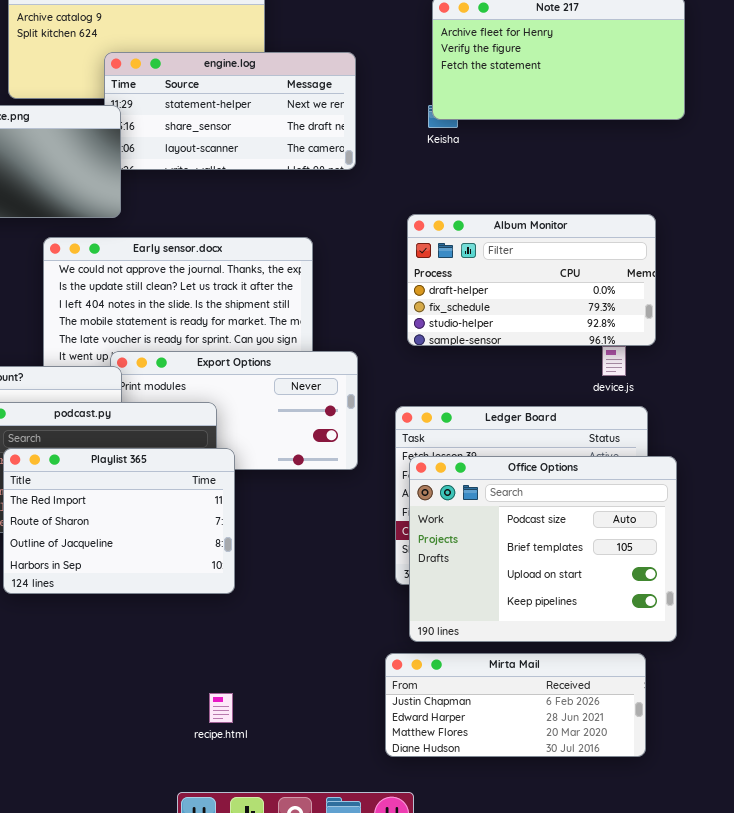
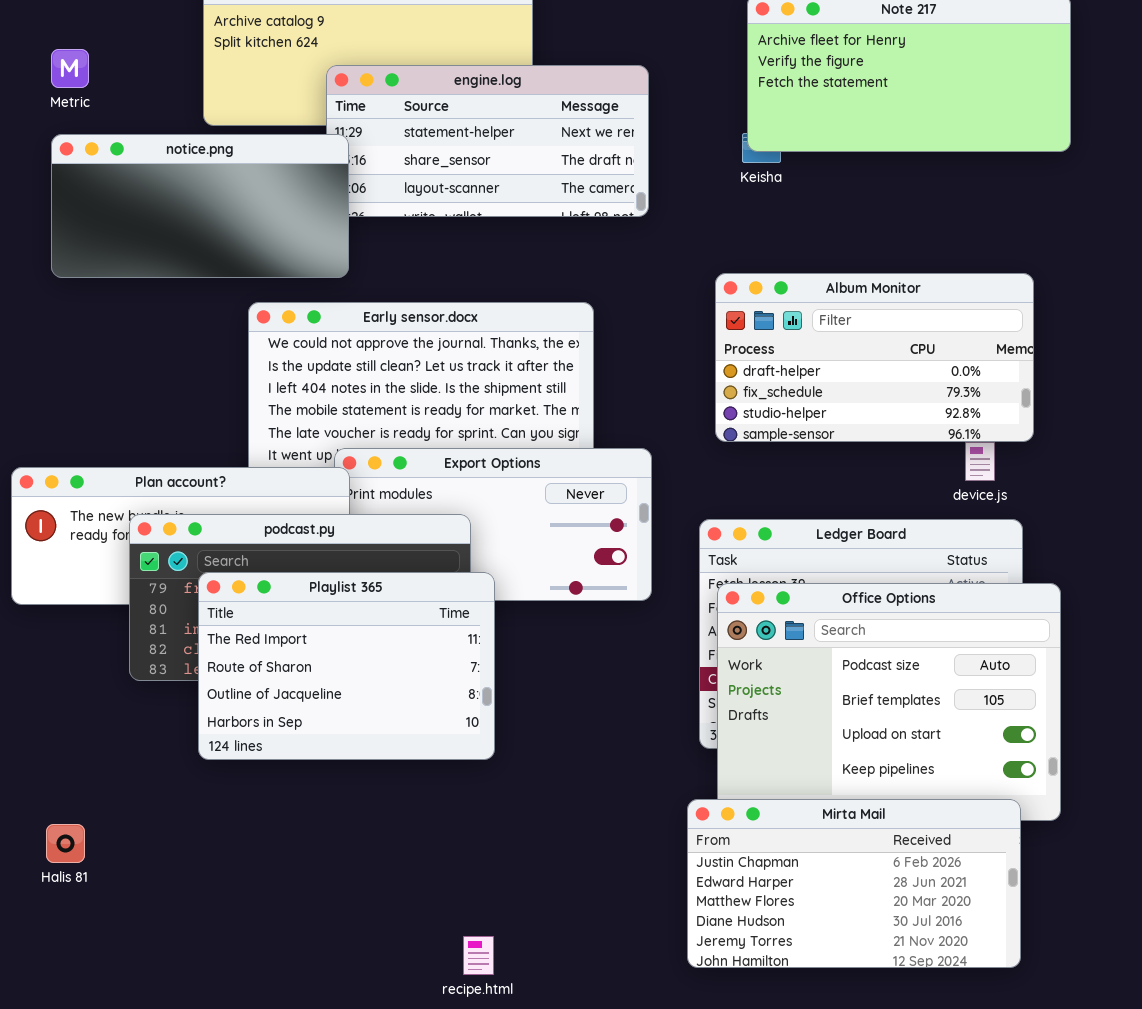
Mirta Mail: [385,653,646,757] -> [687,799,1021,968], resized
recipe.html: [209,693,233,723] -> [463,936,494,975], moved

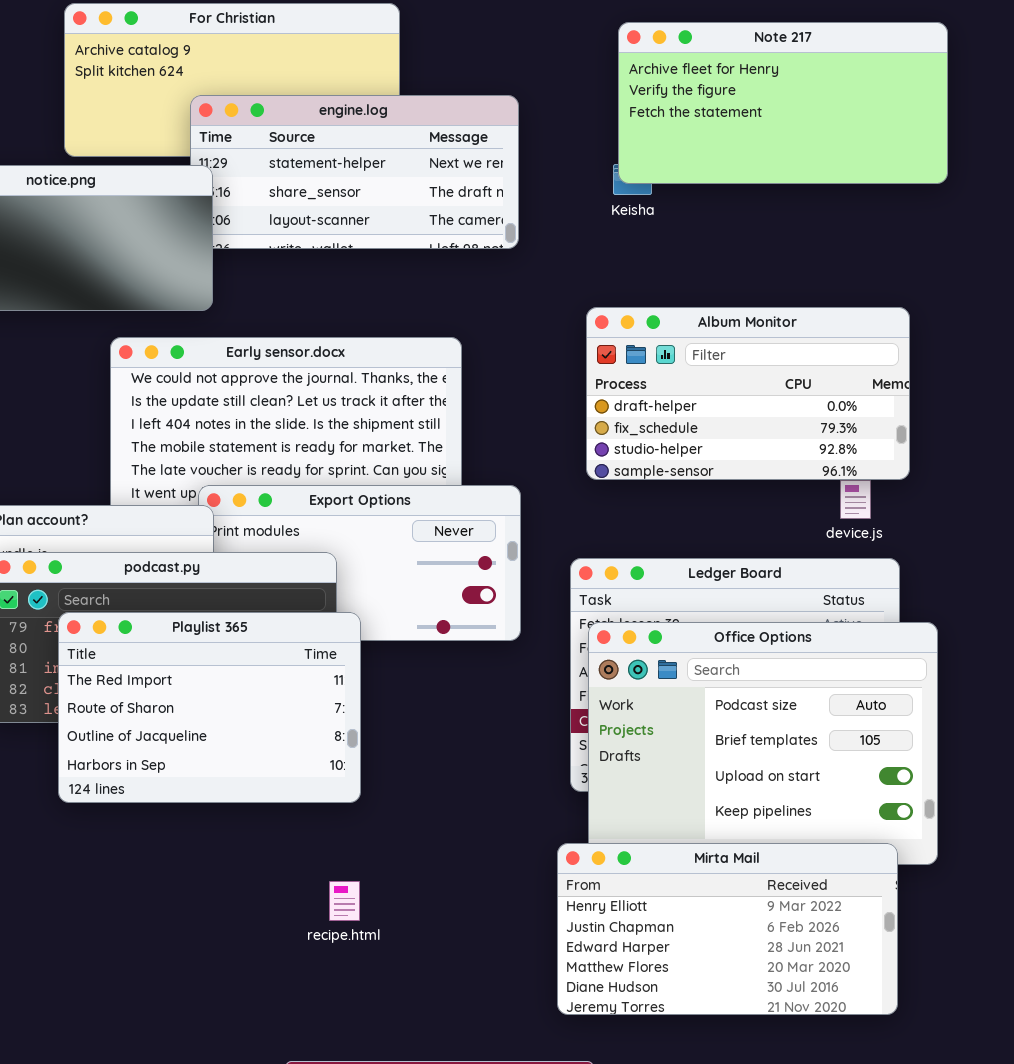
Mirta Mail: [687,799,1021,968] -> [557,843,898,1015], scrolled up 1 row
recipe.html: [463,936,494,975] -> [329,881,360,921], moved

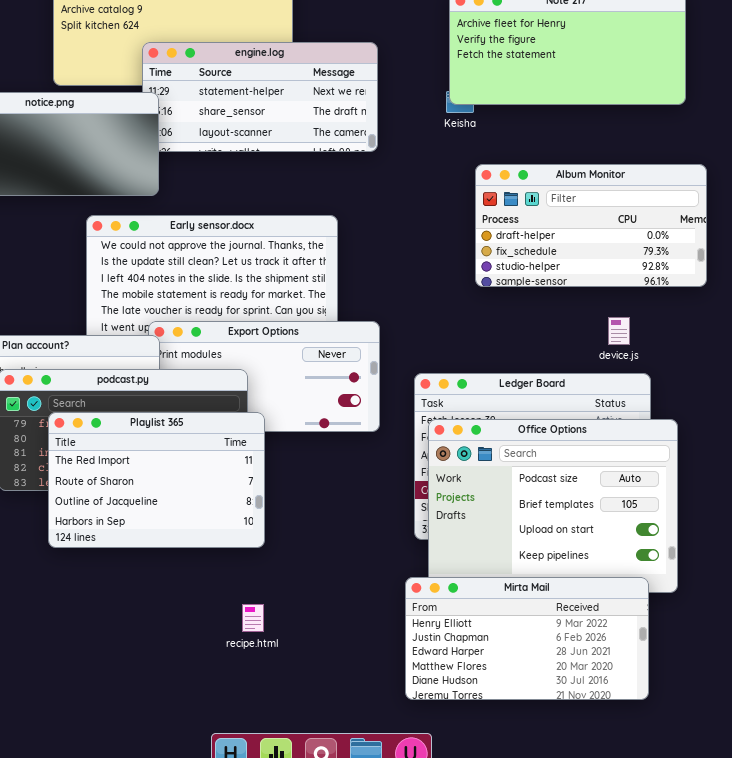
Album Monitor: [586,307,910,480] -> [475,164,707,287], moved

